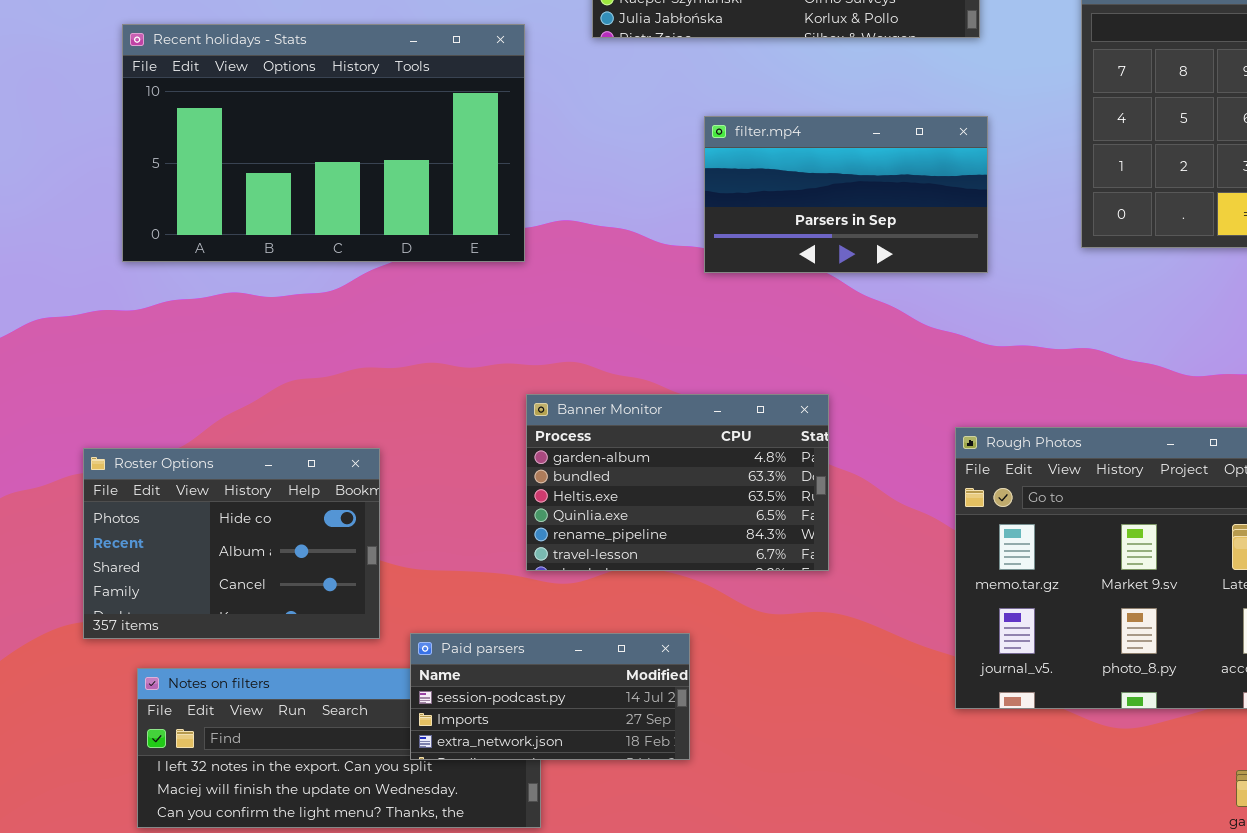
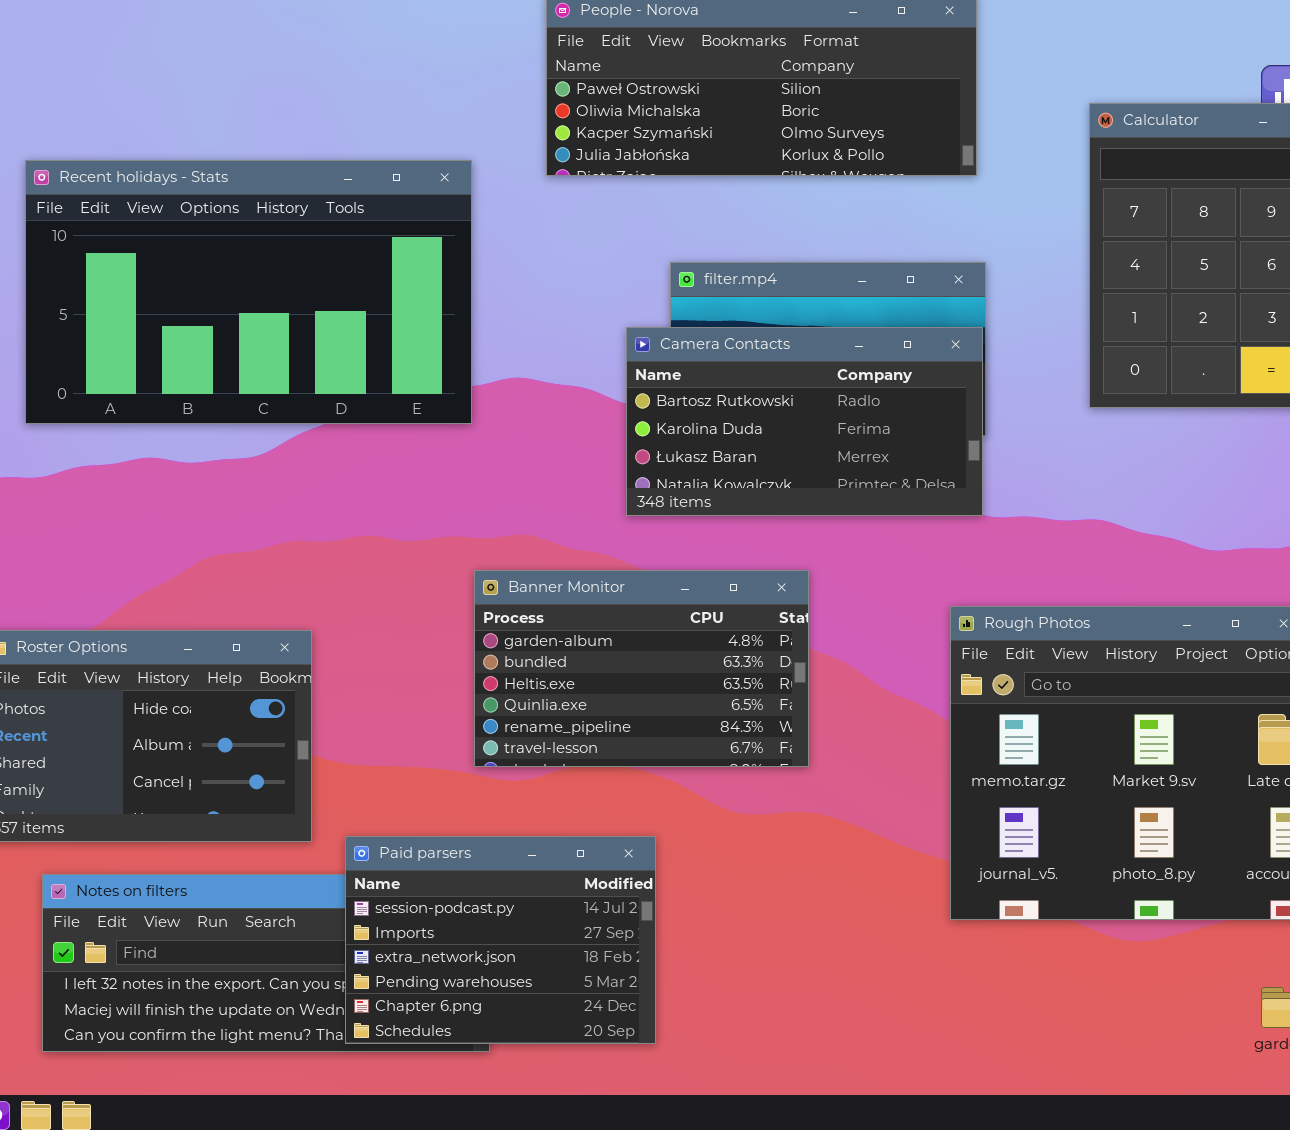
Camera Contacts: none -> [626,327,983,516], opened
Paid parsers: [410,633,690,760] -> [345,836,656,1044], resized

